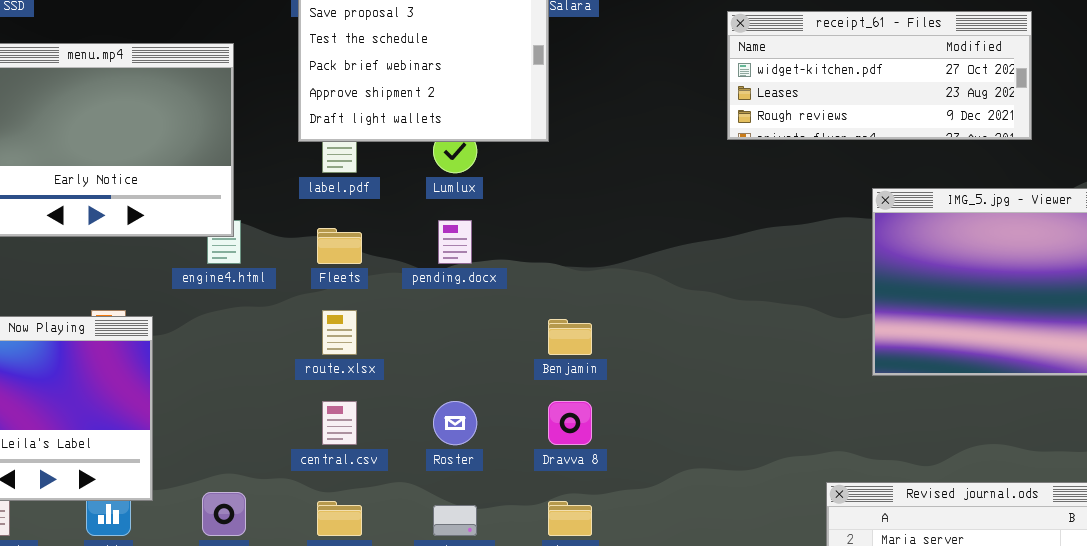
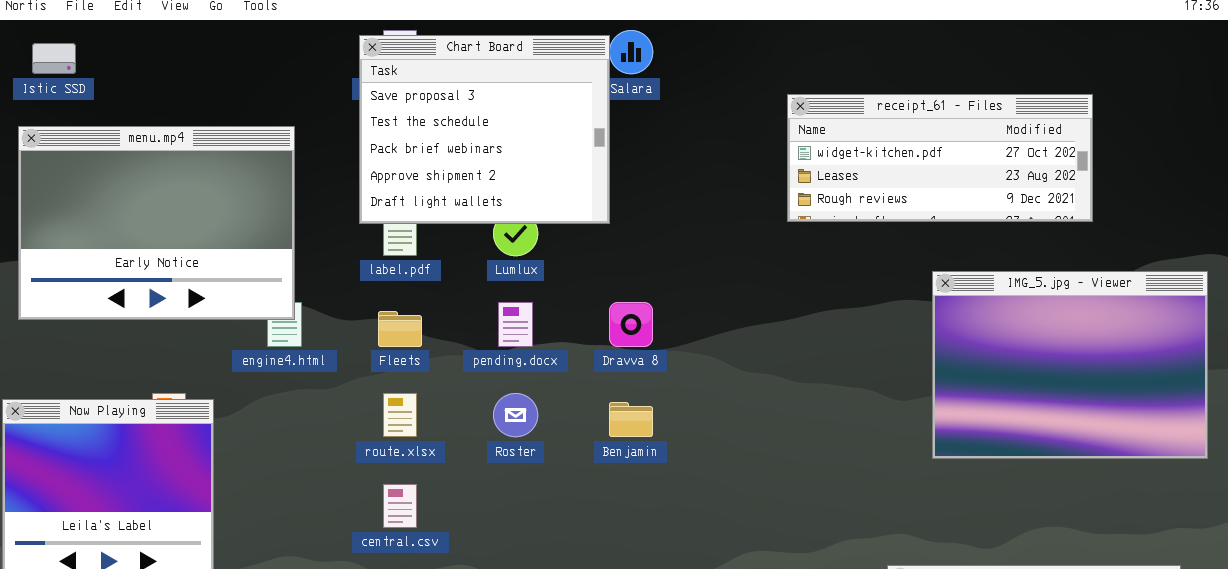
Roster: [433,401,477,445] -> [493,393,538,437], moved
Dravva 8: [548,401,592,445] -> [609,302,653,347], moved

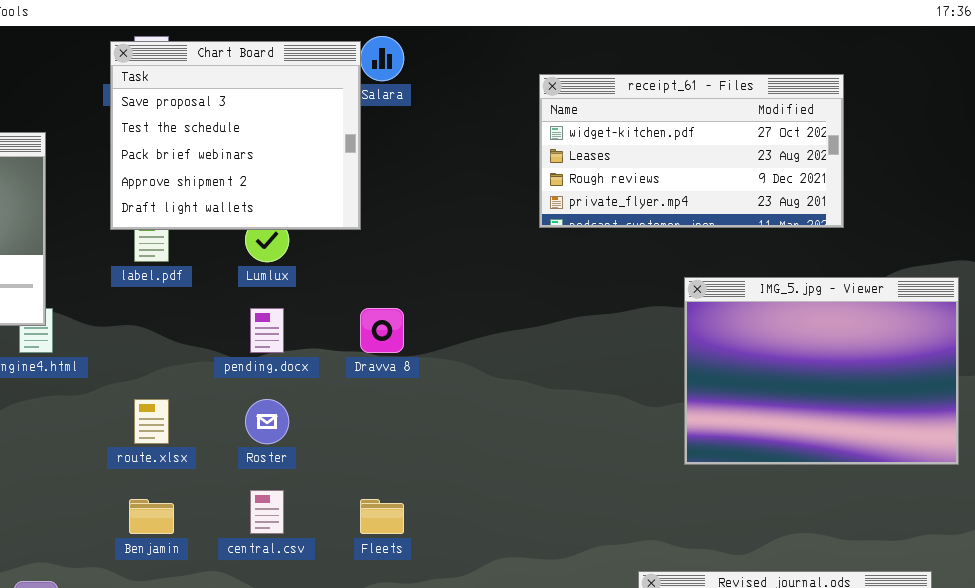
receipt_61 - Files: [787,94,1093,222] -> [539,74,844,228], resized
Fleets: [378,311,422,347] -> [360,499,404,534], moved
Benjamin: [609,402,653,437] -> [129,499,174,534], moved
central.csv: [383,484,417,528] -> [250,490,284,534], moved

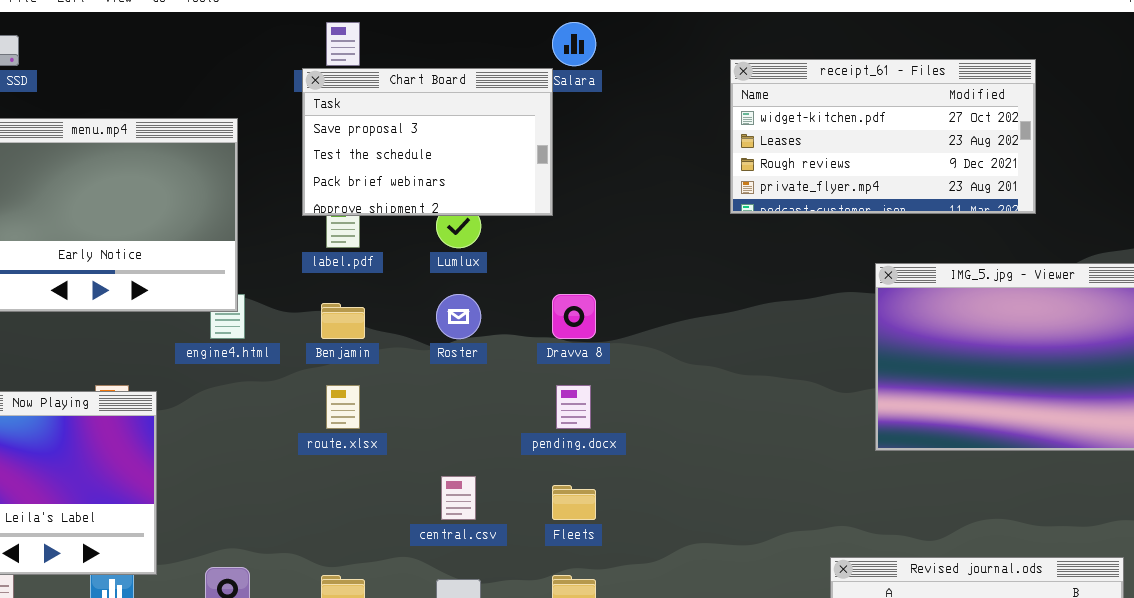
Chart Board: [110,41,361,230] -> [302,68,553,216], resized
pending.docx: [250,308,284,353] -> [556,385,591,429], moved
Roster: [245,399,289,444] -> [436,294,481,339], moved
Benjamin: [129,499,174,534] -> [321,303,365,339], moved

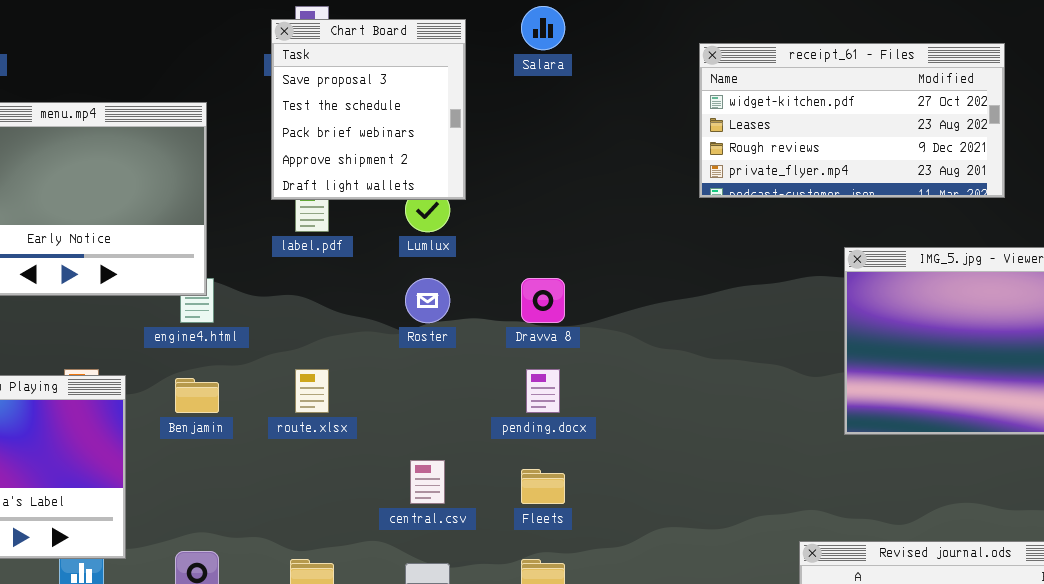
Chart Board: [302,68,553,216] -> [271,19,466,200], resized
Benjamin: [321,303,365,339] -> [175,378,219,413], moved

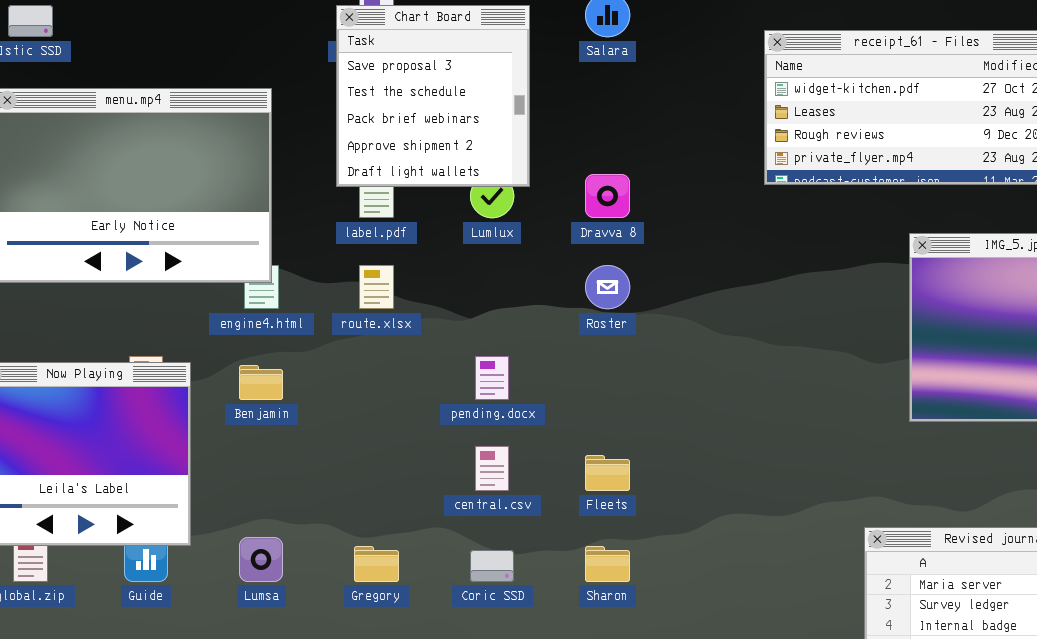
Roster: [405,278,450,323] -> [585,265,630,309], moved
Dravva 8: [521,278,565,323] -> [585,174,630,218], moved
route.xlsx: [295,369,329,413] -> [359,265,394,309], moved
pending.docx: [526,369,560,413] -> [475,356,509,400], moved

